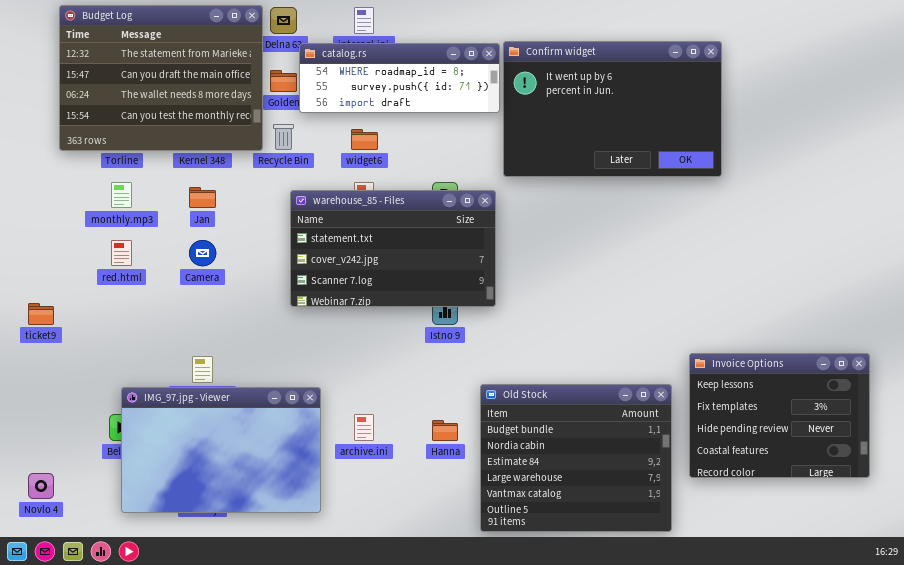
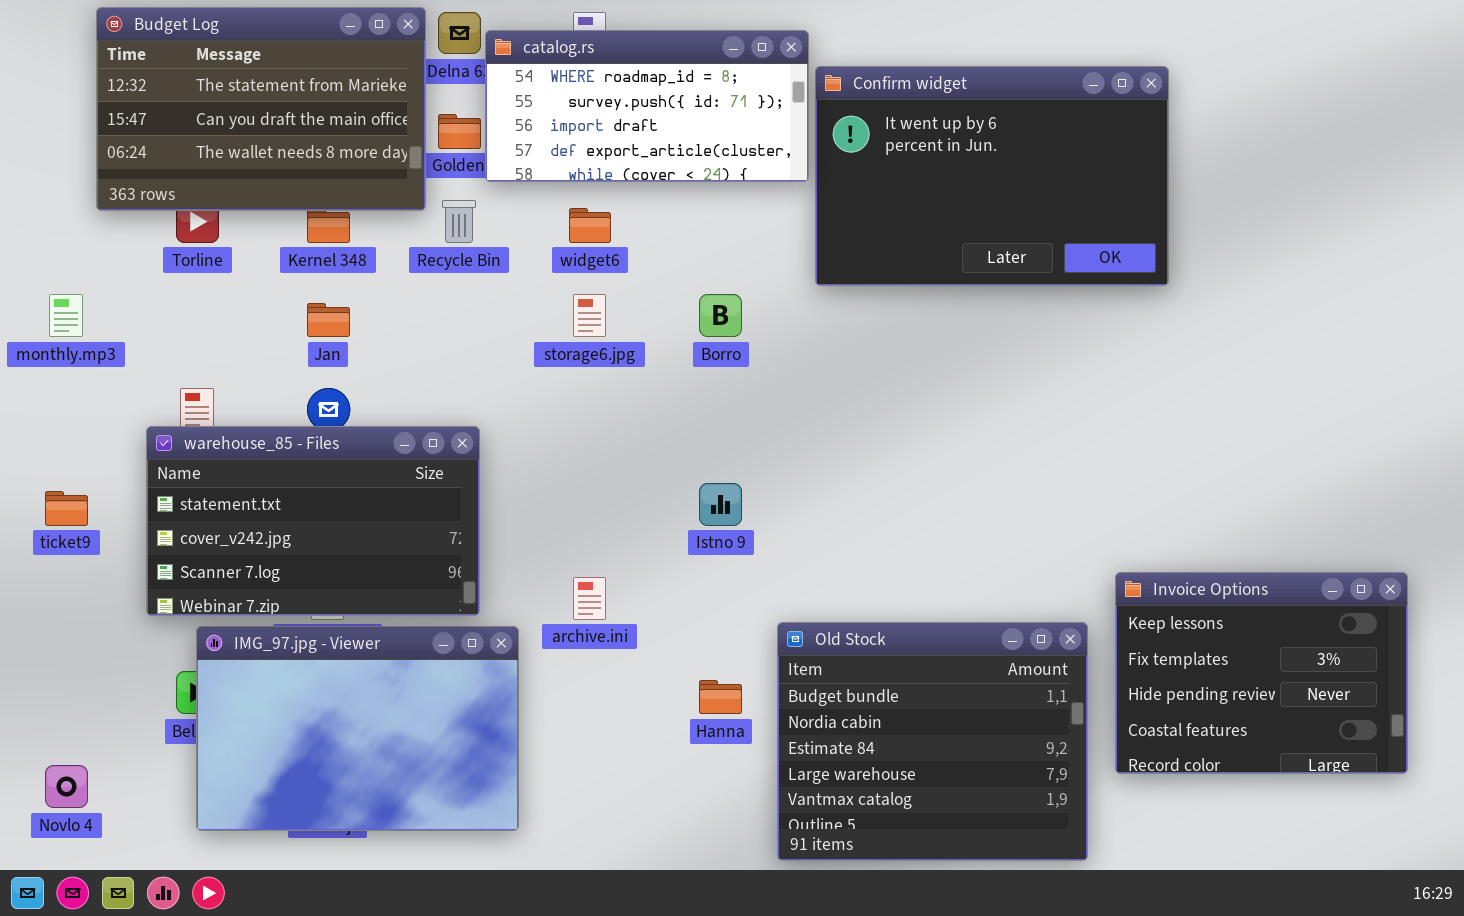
Budget Log: [59,5,263,151] -> [96,7,426,211], resized
catalog.rs: [299,43,500,113] -> [485,30,809,182], resized
monthly.mp3: [111,182,132,208] -> [49,294,83,337], moved
warehouse_85 - Files: [290,190,496,307] -> [146,426,480,616], moved
archive.ini: [354,414,374,441] -> [573,577,606,620], moved

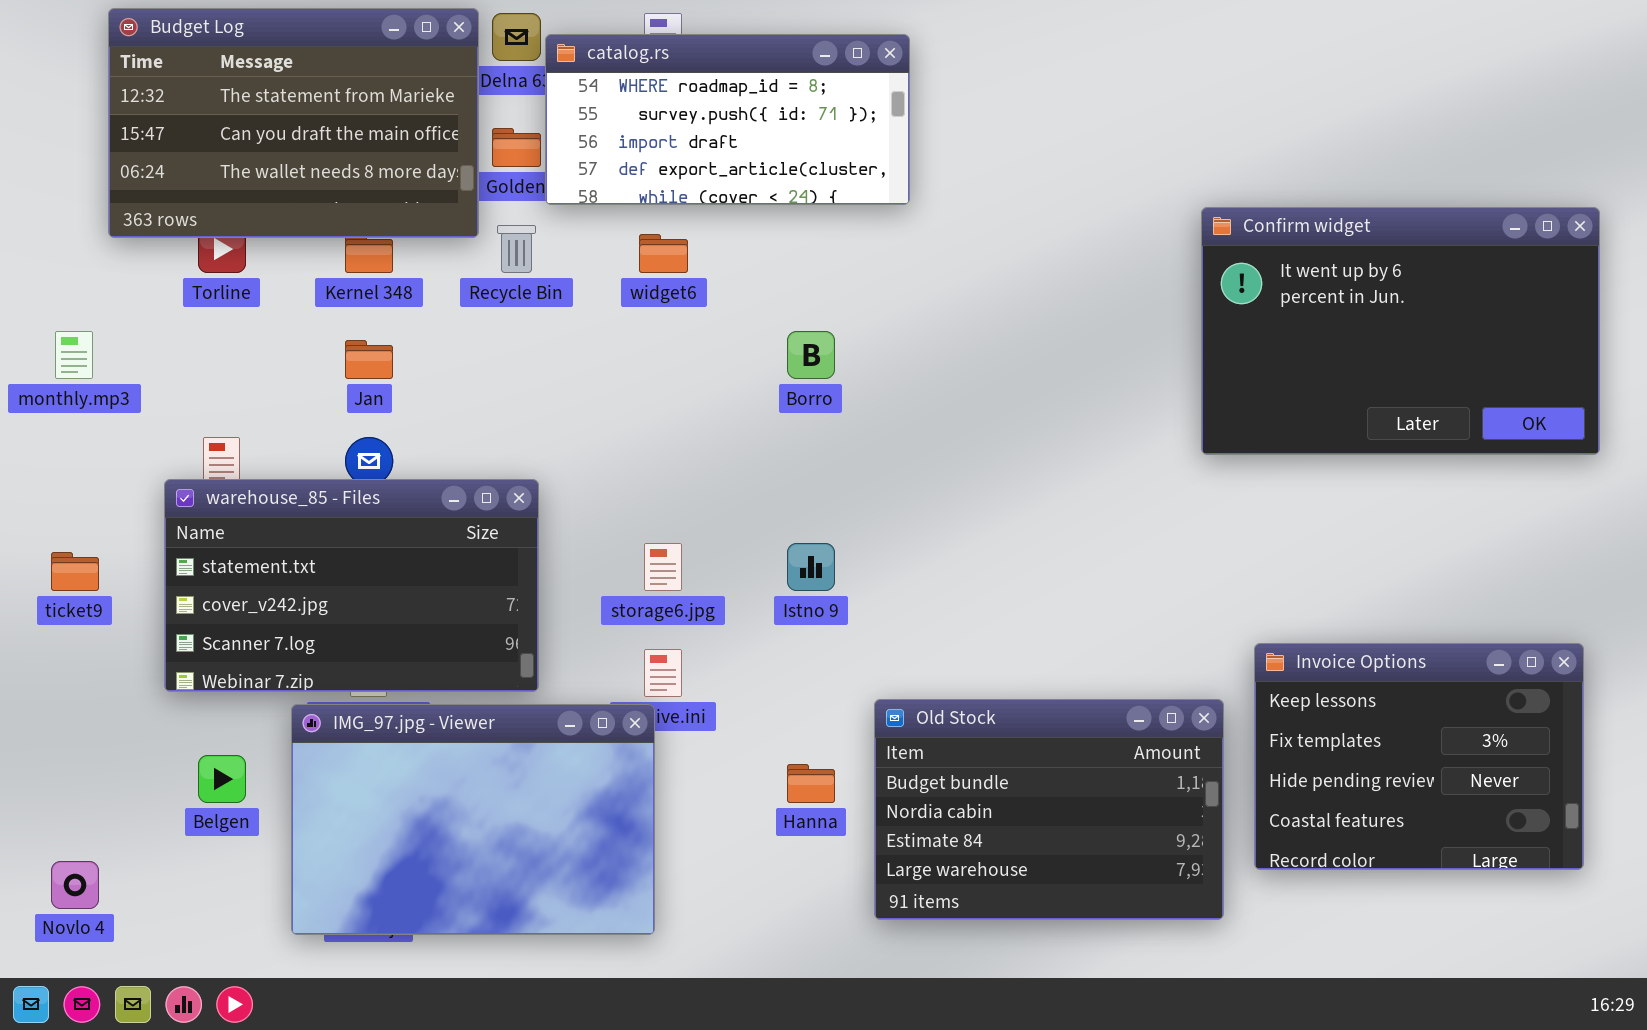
Confirm widget: [815,66,1169,286] -> [1201,207,1600,455], moved
storage6.jpg: [573,294,606,337] -> [644,543,682,591], moved
Old Stock: [777,622,1088,861] -> [874,699,1224,920], resized
IMG_97.jpg - Viewer: [196,626,519,831] -> [291,704,655,935], moved

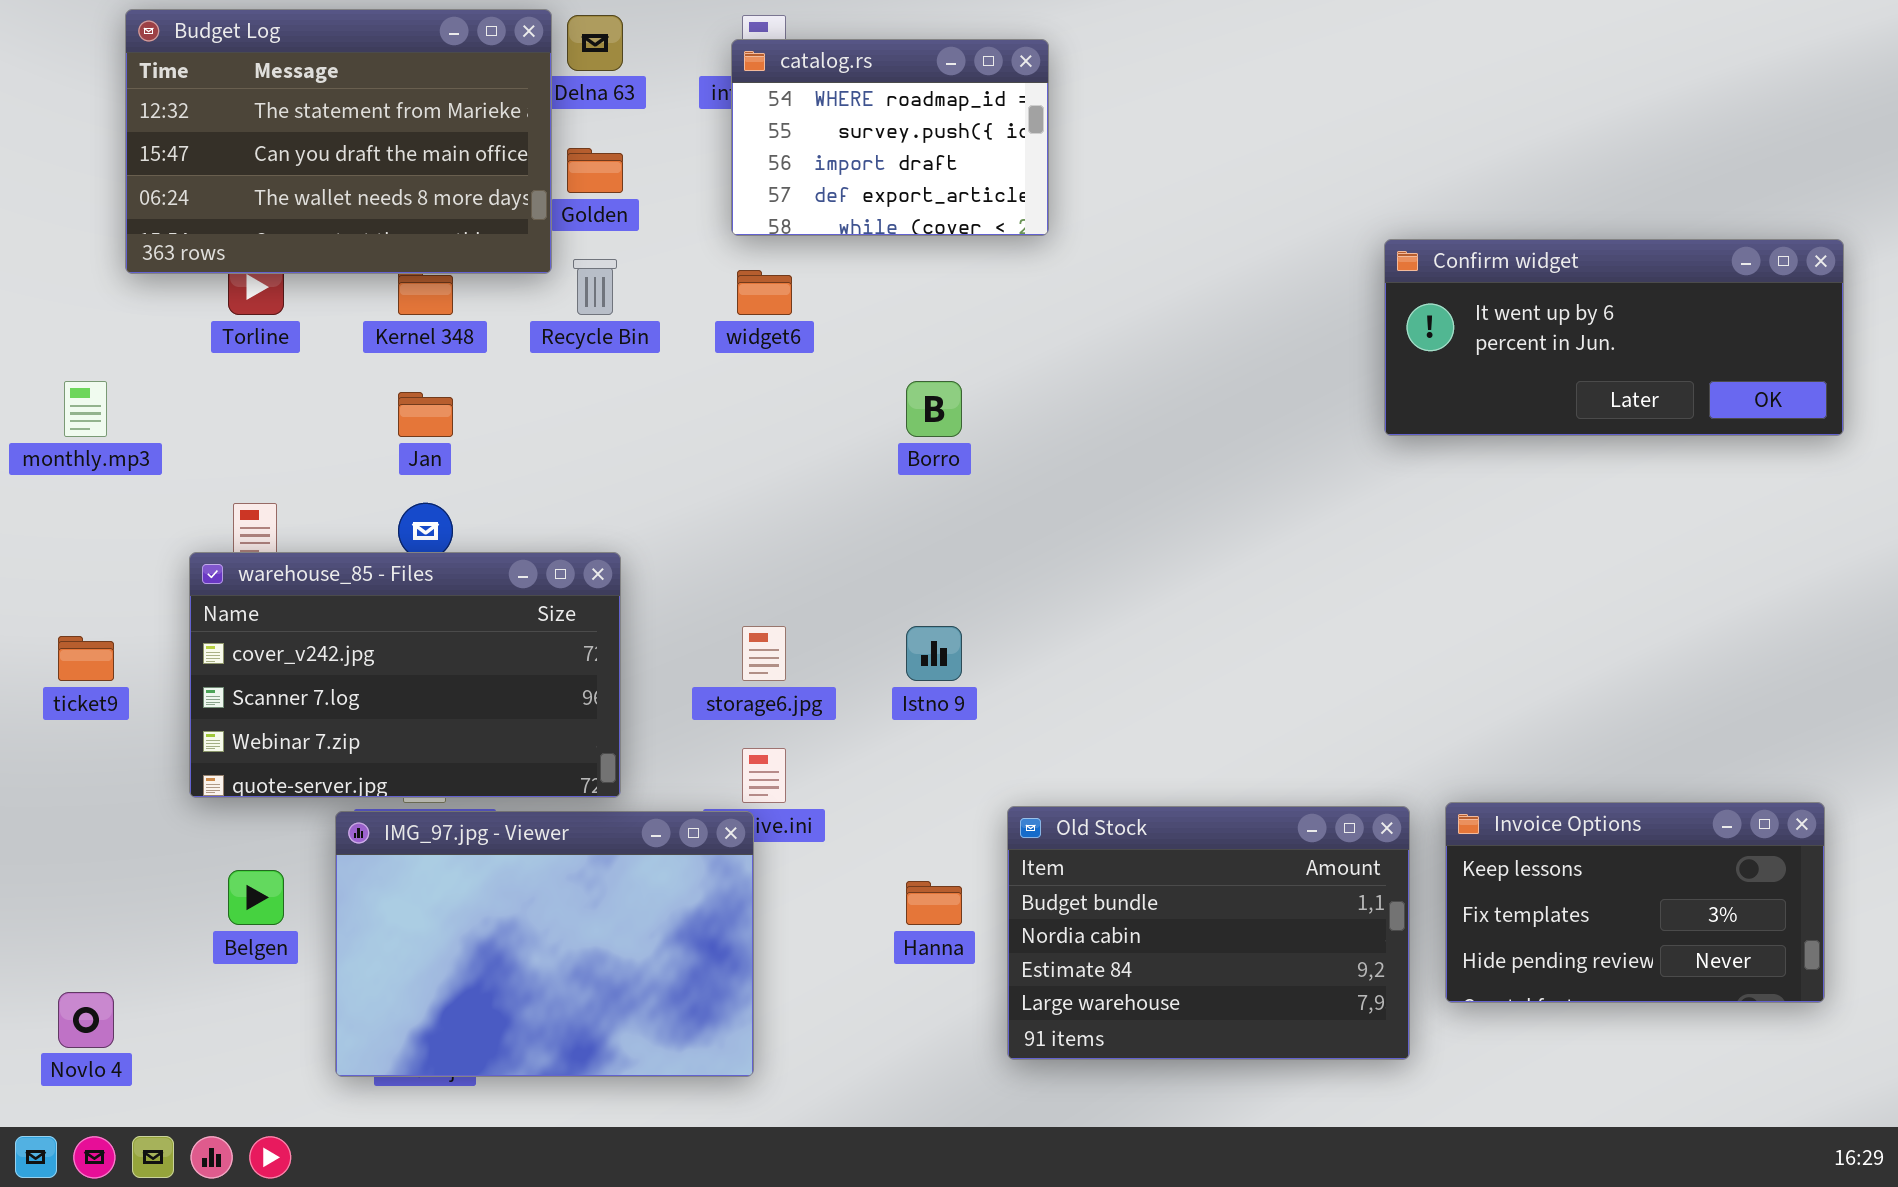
catalog.rs: [545,34,910,205] -> [731,39,1049,236], resized
Confirm widget: [1201,207,1600,455] -> [1384,239,1844,436], resized
warehouse_85 - Files: [164,479,539,692] -> [189,552,621,798], scrolled down 1 row
Invoice Options: [1254,643,1584,870] -> [1445,802,1825,1003], resized

